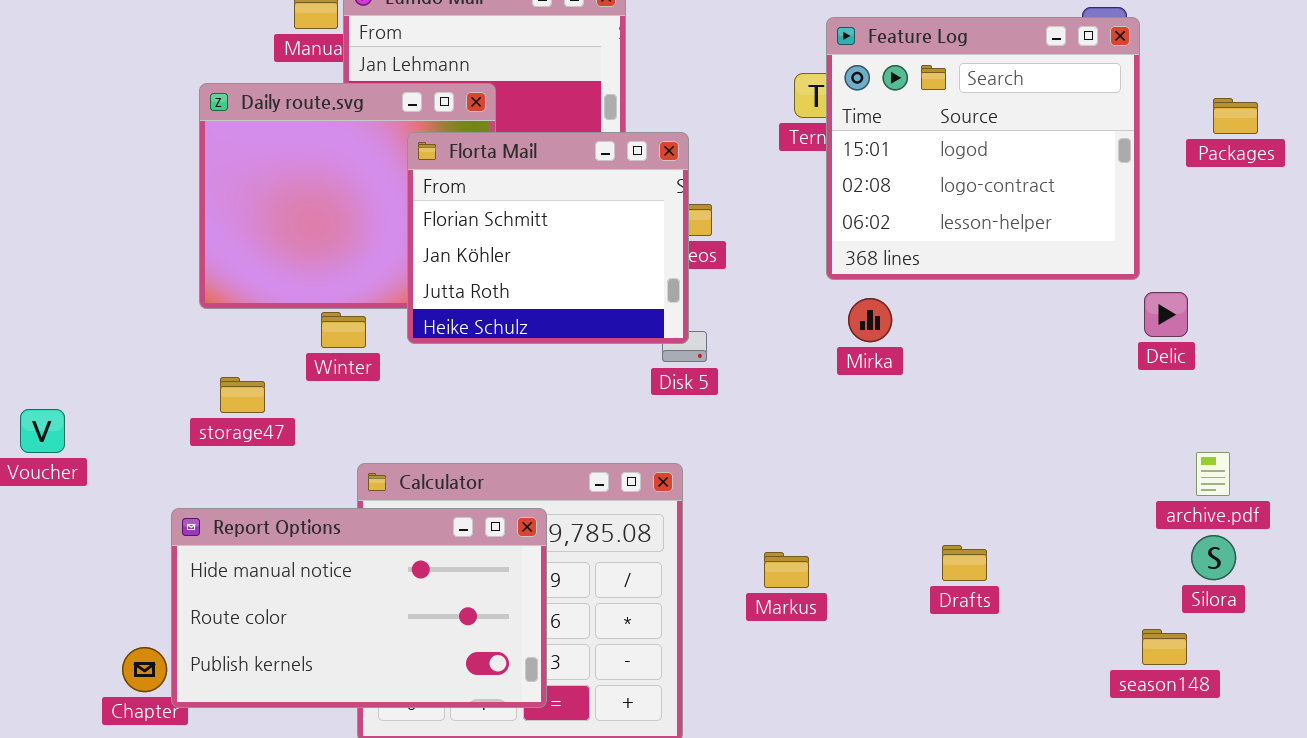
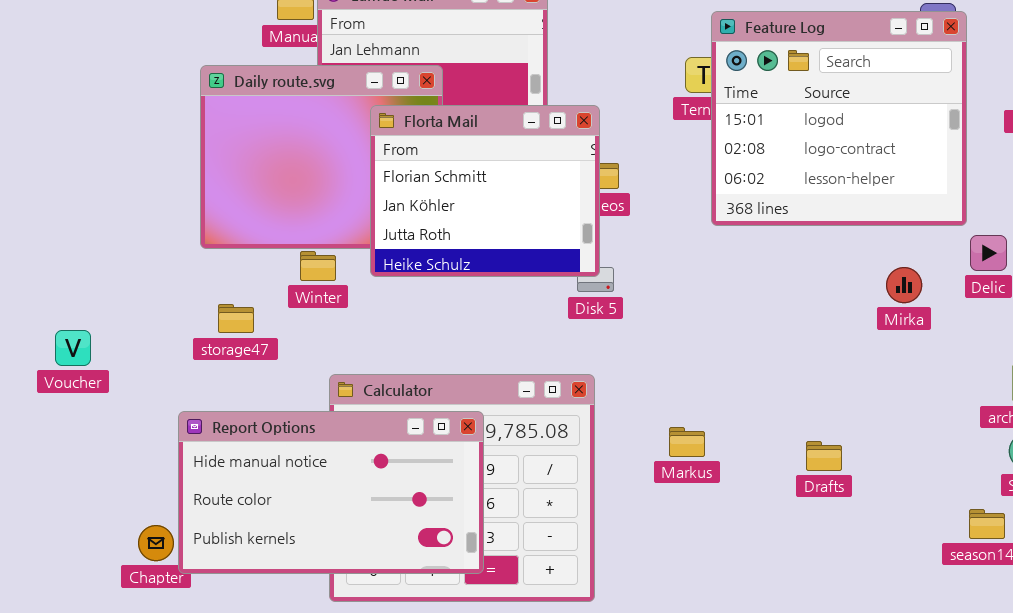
Mirka: [848,298,892,342] -> [886,267,922,303], moved
Markus: [764,552,809,588] -> [669,427,705,457], moved

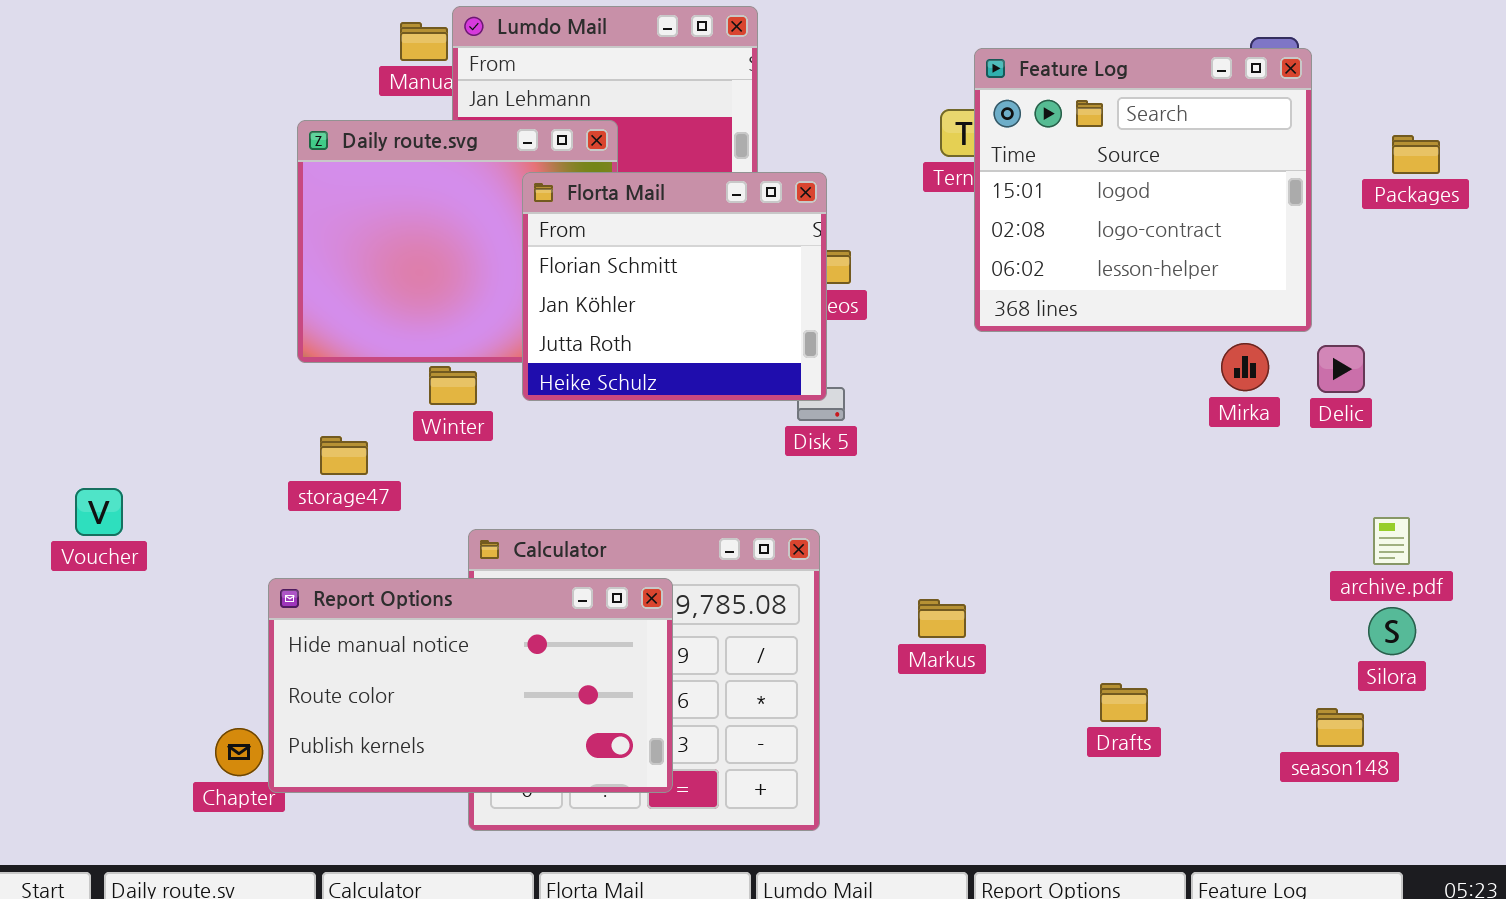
Mirka: [886,267,922,303] -> [1221,343,1269,391], moved
Voucher: [55,330,91,366] -> [75,488,123,536], moved
Drafts: [806,441,842,471] -> [1100,683,1148,722], moved

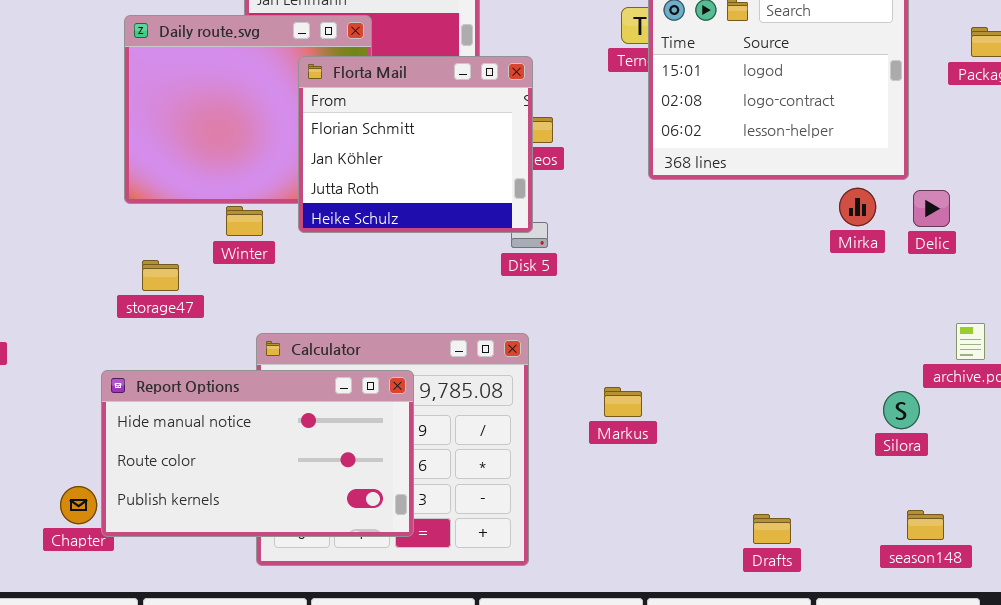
Silora: [1368,607,1416,655] -> [883,391,920,429], moved
Drafts: [1100,683,1148,722] -> [753,514,791,544], moved
season148: [1316,708,1364,747] -> [907,510,944,540], moved

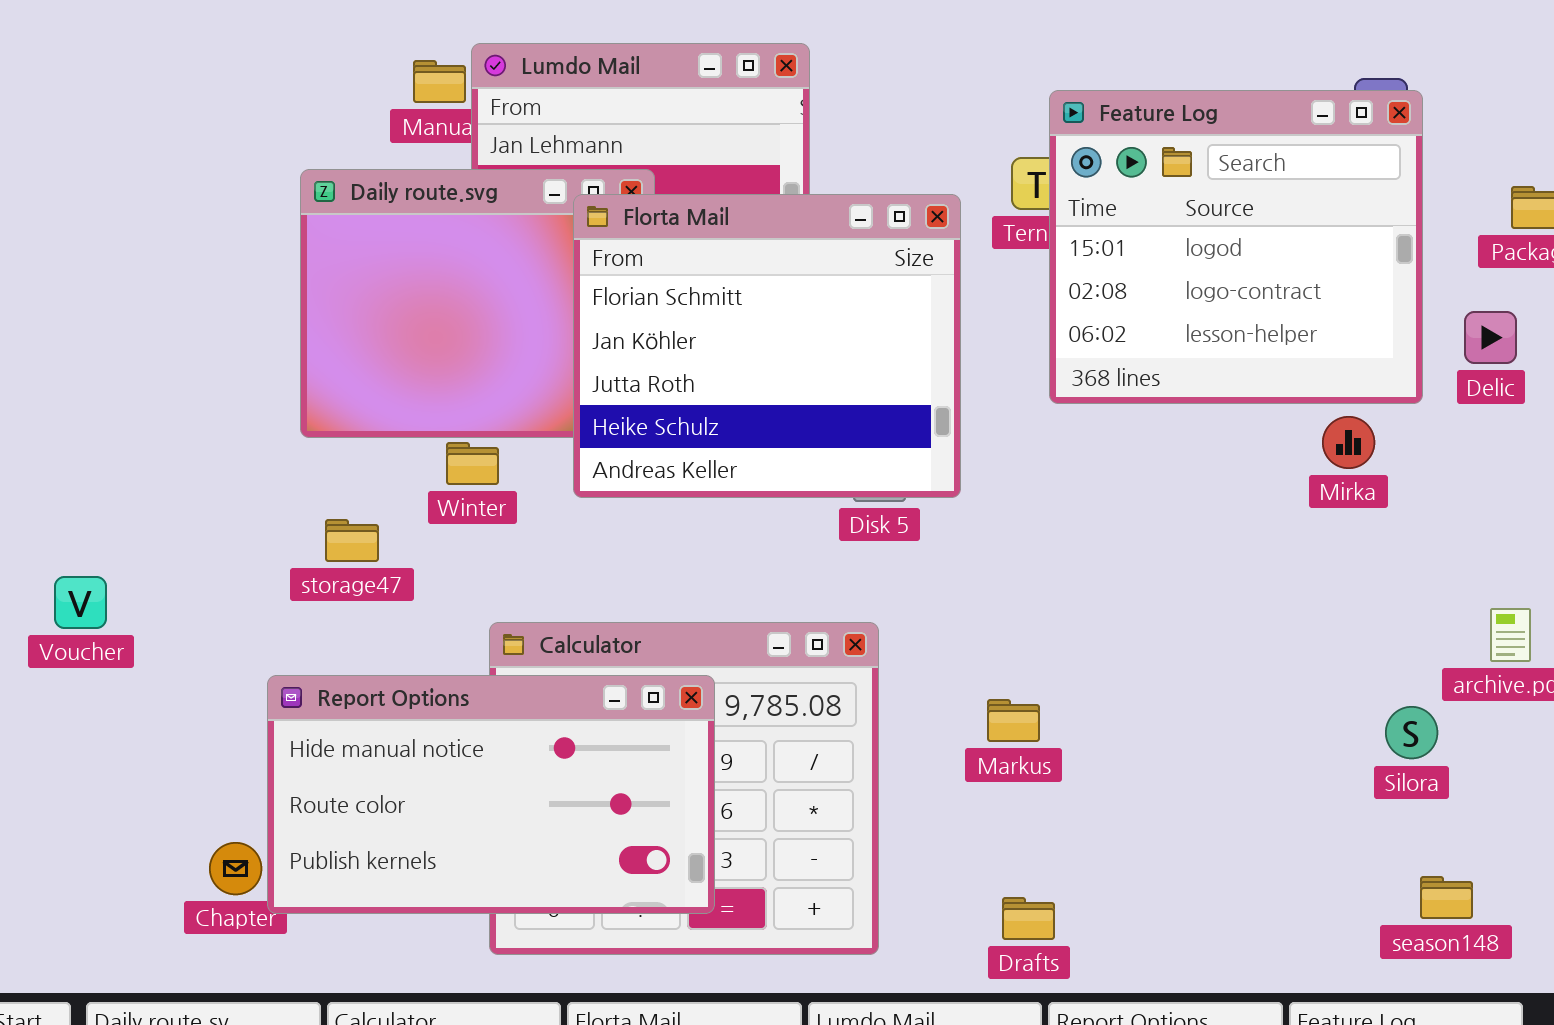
Florta Mail: [298,56,533,233] -> [573,194,961,498], moved, resized
Delic: [913,190,950,227] -> [1464,311,1517,364], moved
Drafts: [753,514,791,544] -> [1002,897,1055,940], moved

